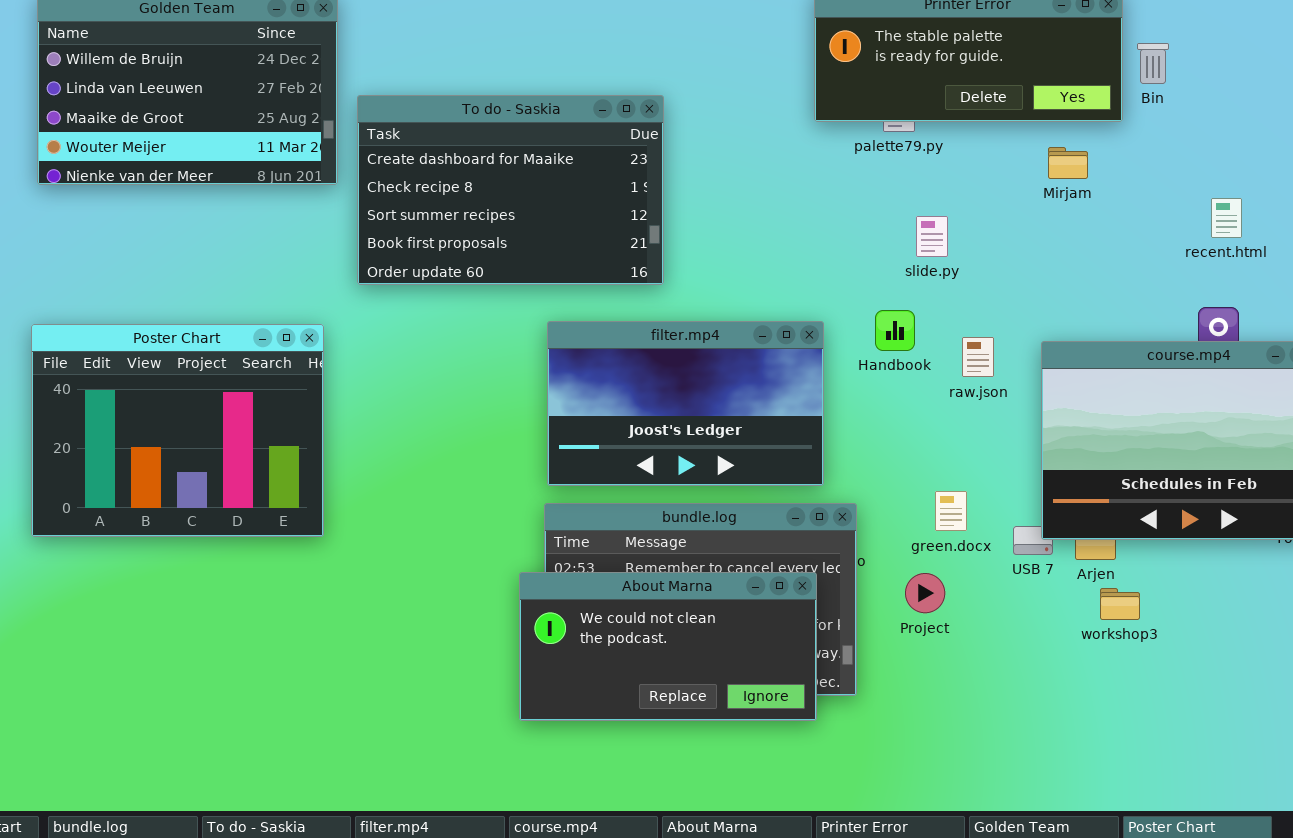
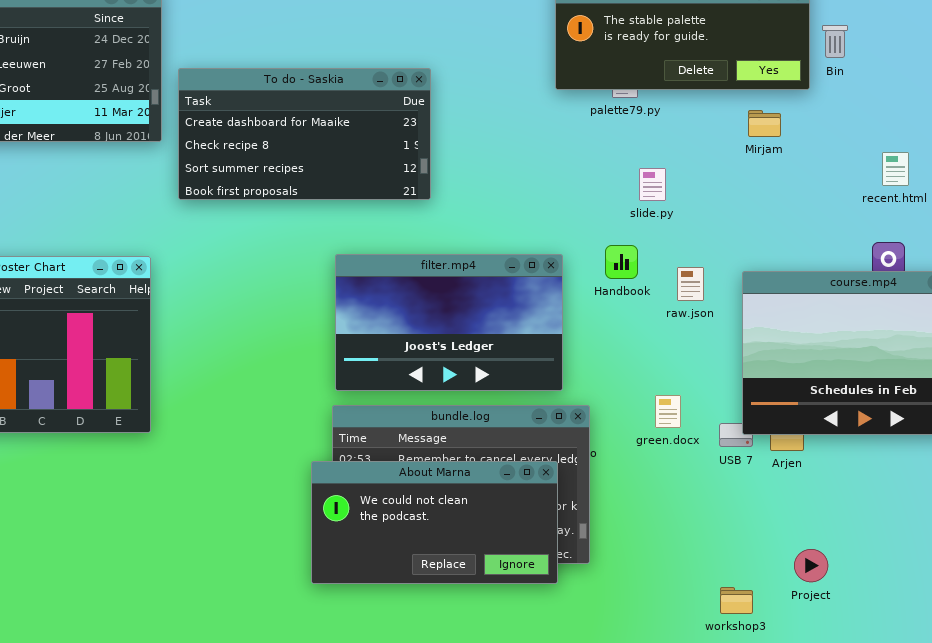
To do - Saskia: [357,95,664,285] -> [178,68,431,200], resized
Project: [905,573,945,613] -> [794,549,828,582], moved
workshop3: [1100,588,1140,620] -> [720,587,753,614], moved

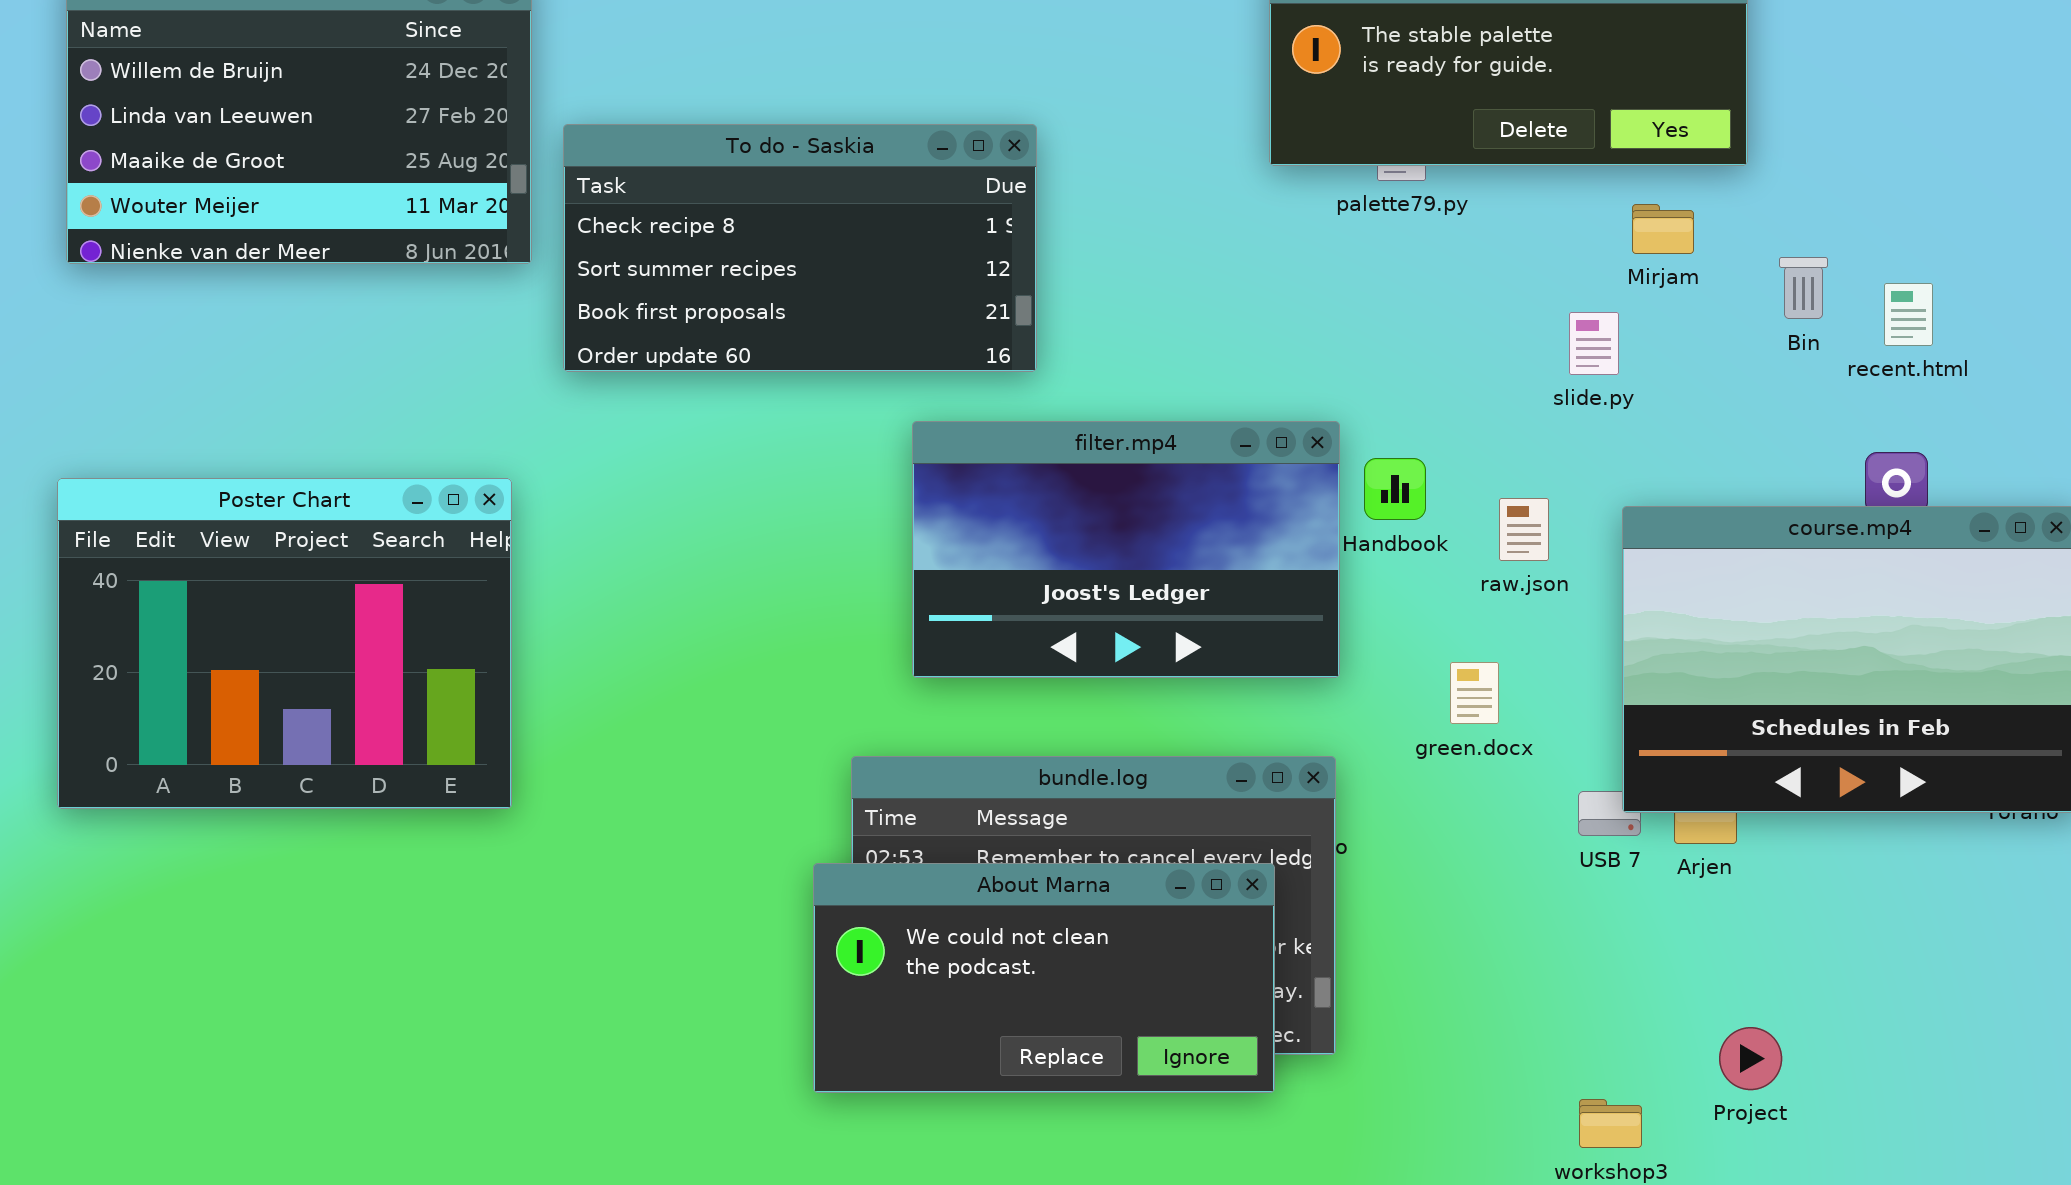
Bin: [822,25,848,58] -> [1779,257,1828,319], moved
To do - Saskia: [178,68,431,200] -> [563,124,1037,372], scrolled down 1 row
slide.py: [639,168,666,201] -> [1569,312,1619,375], moved
filter.mp4: [335,254,563,391] -> [912,421,1340,678], moved
green.docx: [655,395,681,428] -> [1450,662,1499,724], moved

